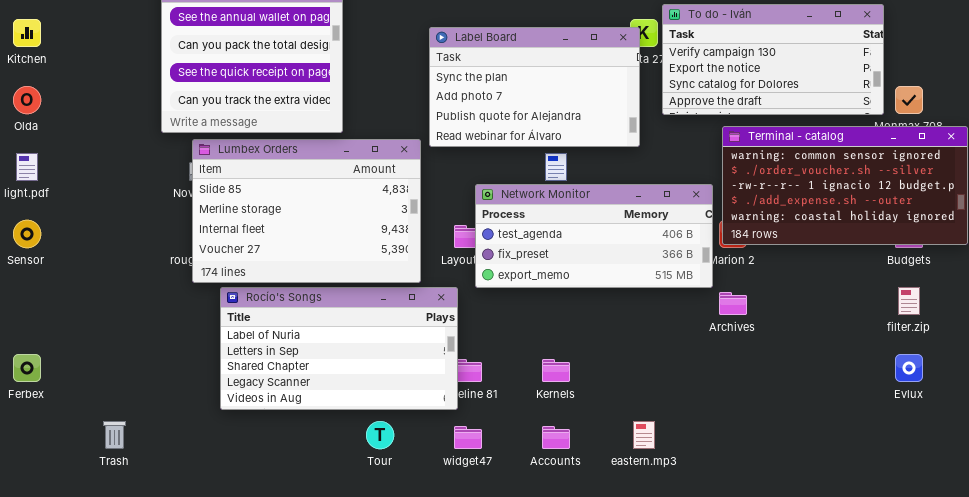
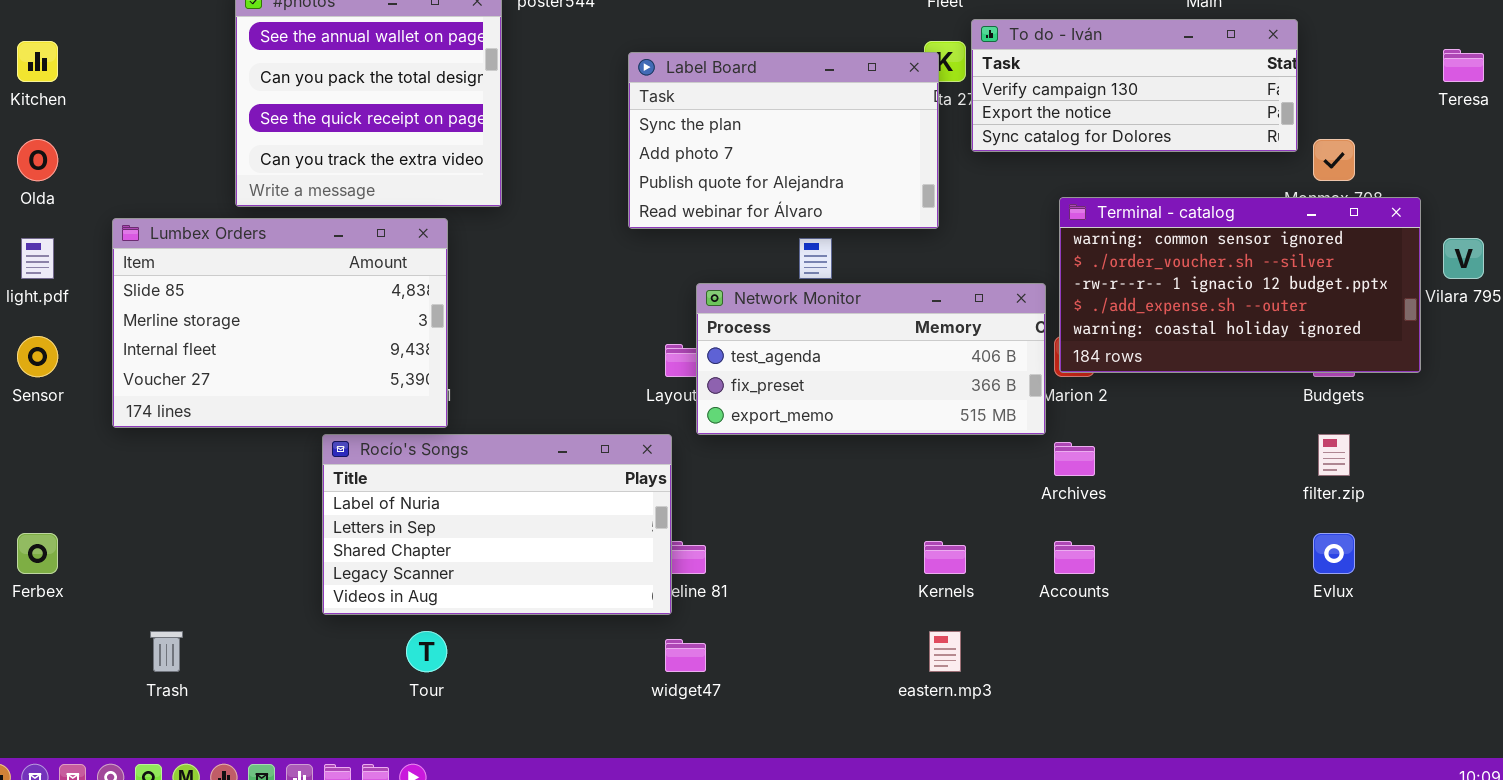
To do - Iván: [662,4,884,115] -> [971,19,1298,152], resized
Lumbex Orders: [192,139,421,283] -> [112,218,448,428], moved
Kernels: [542,359,570,382] -> [924,541,966,574], moved
Tour: [366,421,394,449] -> [406,631,447,672], moved
Accounts: [542,426,570,449] -> [1054,541,1095,574], moved

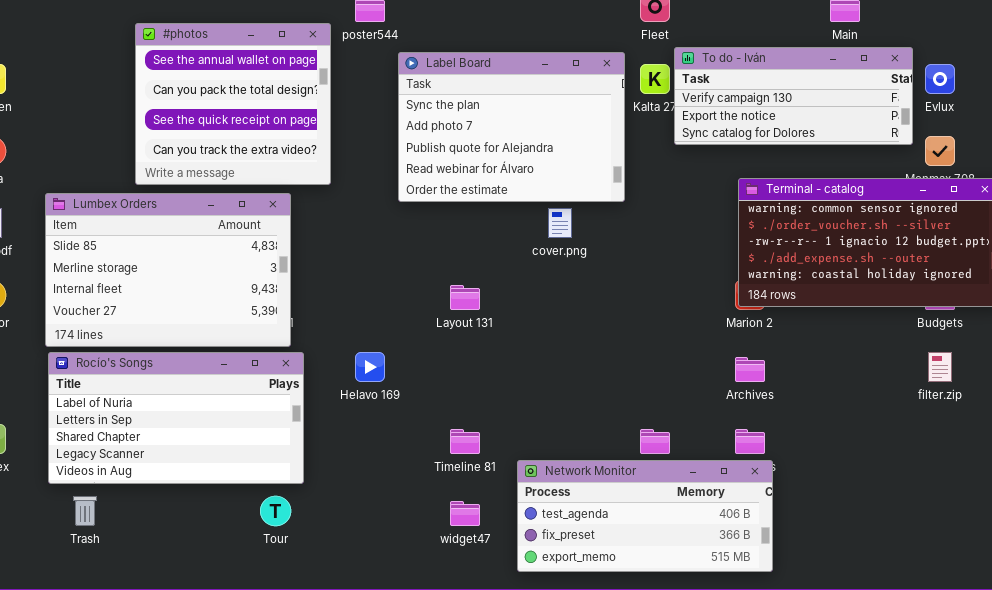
Label Board: [628,52,939,229] -> [398,52,625,202], moved, resized
Network Monitor: [696,283,1046,435] -> [517,460,773,572], moved
Rocío's Songs: [322,434,672,615] -> [48,352,304,484], moved
Evlux: [1313,533,1355,574] -> [925,64,955,94], moved

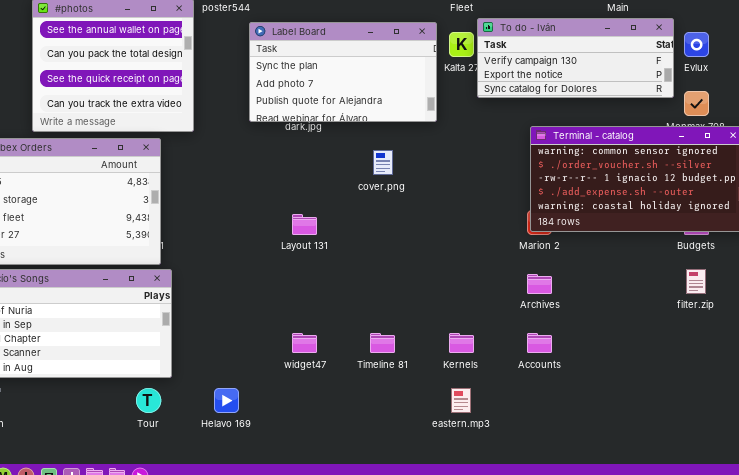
Label Board: [398,52,625,202] -> [249,22,437,122], resized
Helavo 169: [355,352,385,382] -> [214,388,239,413], moved
Timeline 81: [450,429,480,454] -> [370,333,395,353], moved
Network Monitor: [517,460,773,572] -> none, closed
widget47: [450,501,480,526] -> [292,333,317,353], moved

